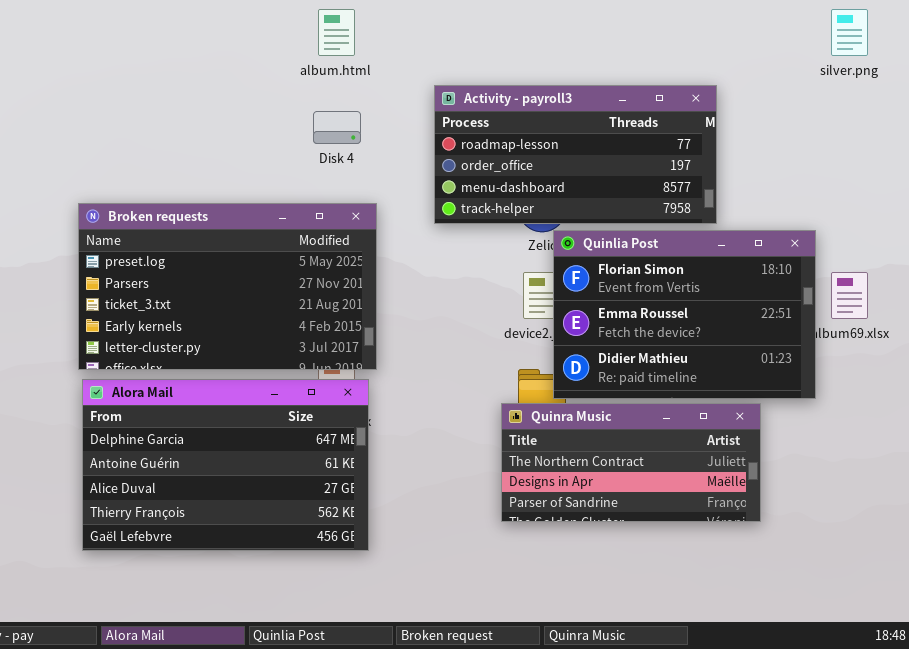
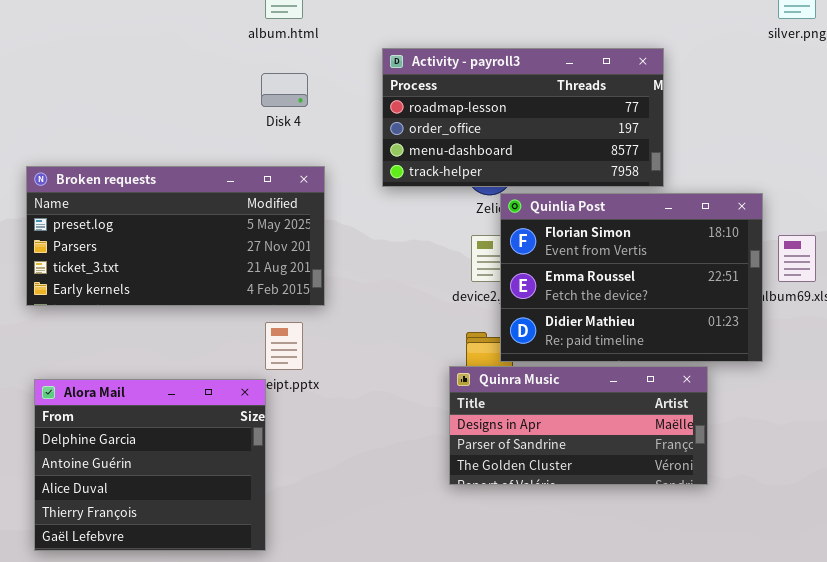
Broken requests: [78,203,377,370] -> [26,166,325,306], resized
Alora Mail: [82,379,369,551] -> [34,379,266,551], moved, resized
Quinra Music: [501,403,761,522] -> [449,366,708,485], scrolled down 1 row

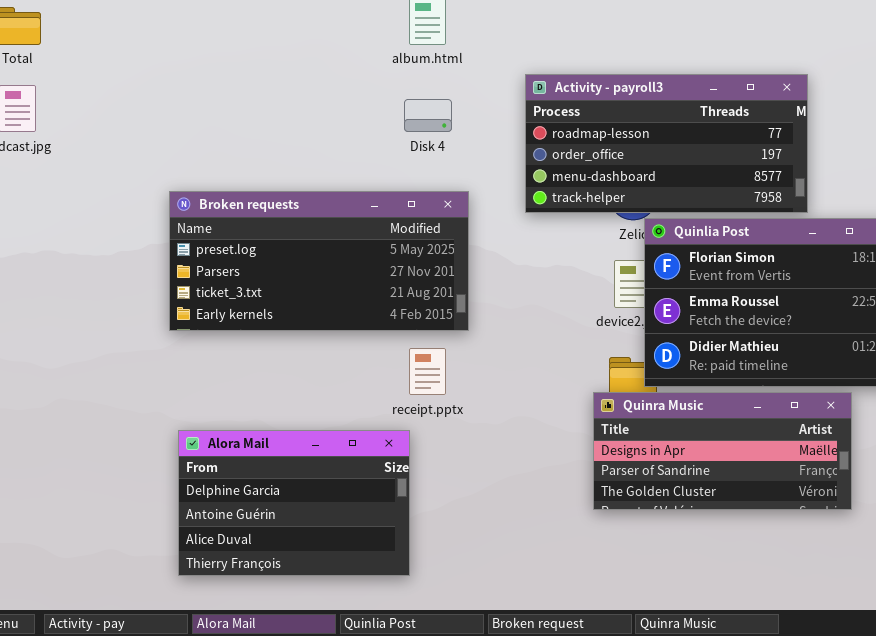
Alora Mail: [34,379,266,551] -> [178,430,410,576], resized

